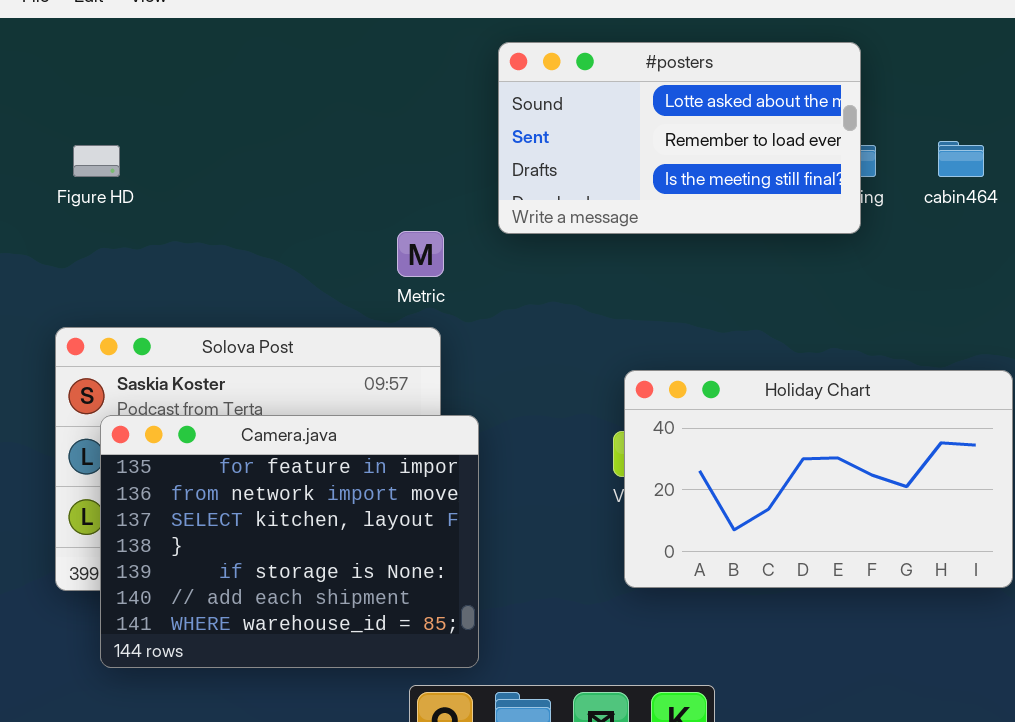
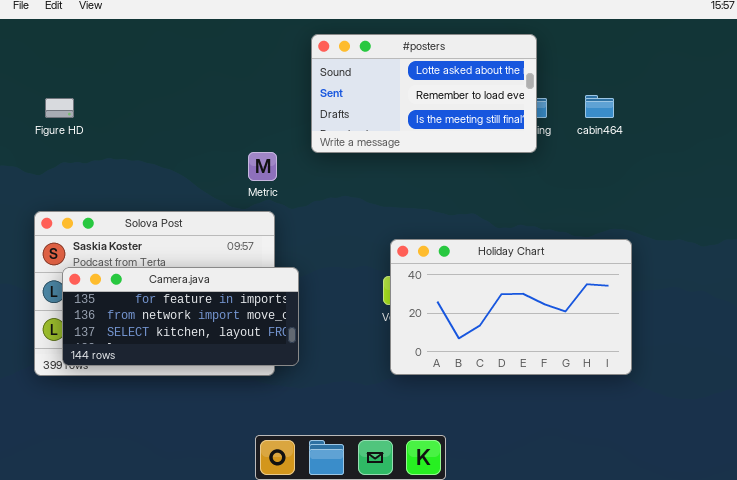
Camera.java: [100,415,479,668] -> [62,267,299,366], resized

